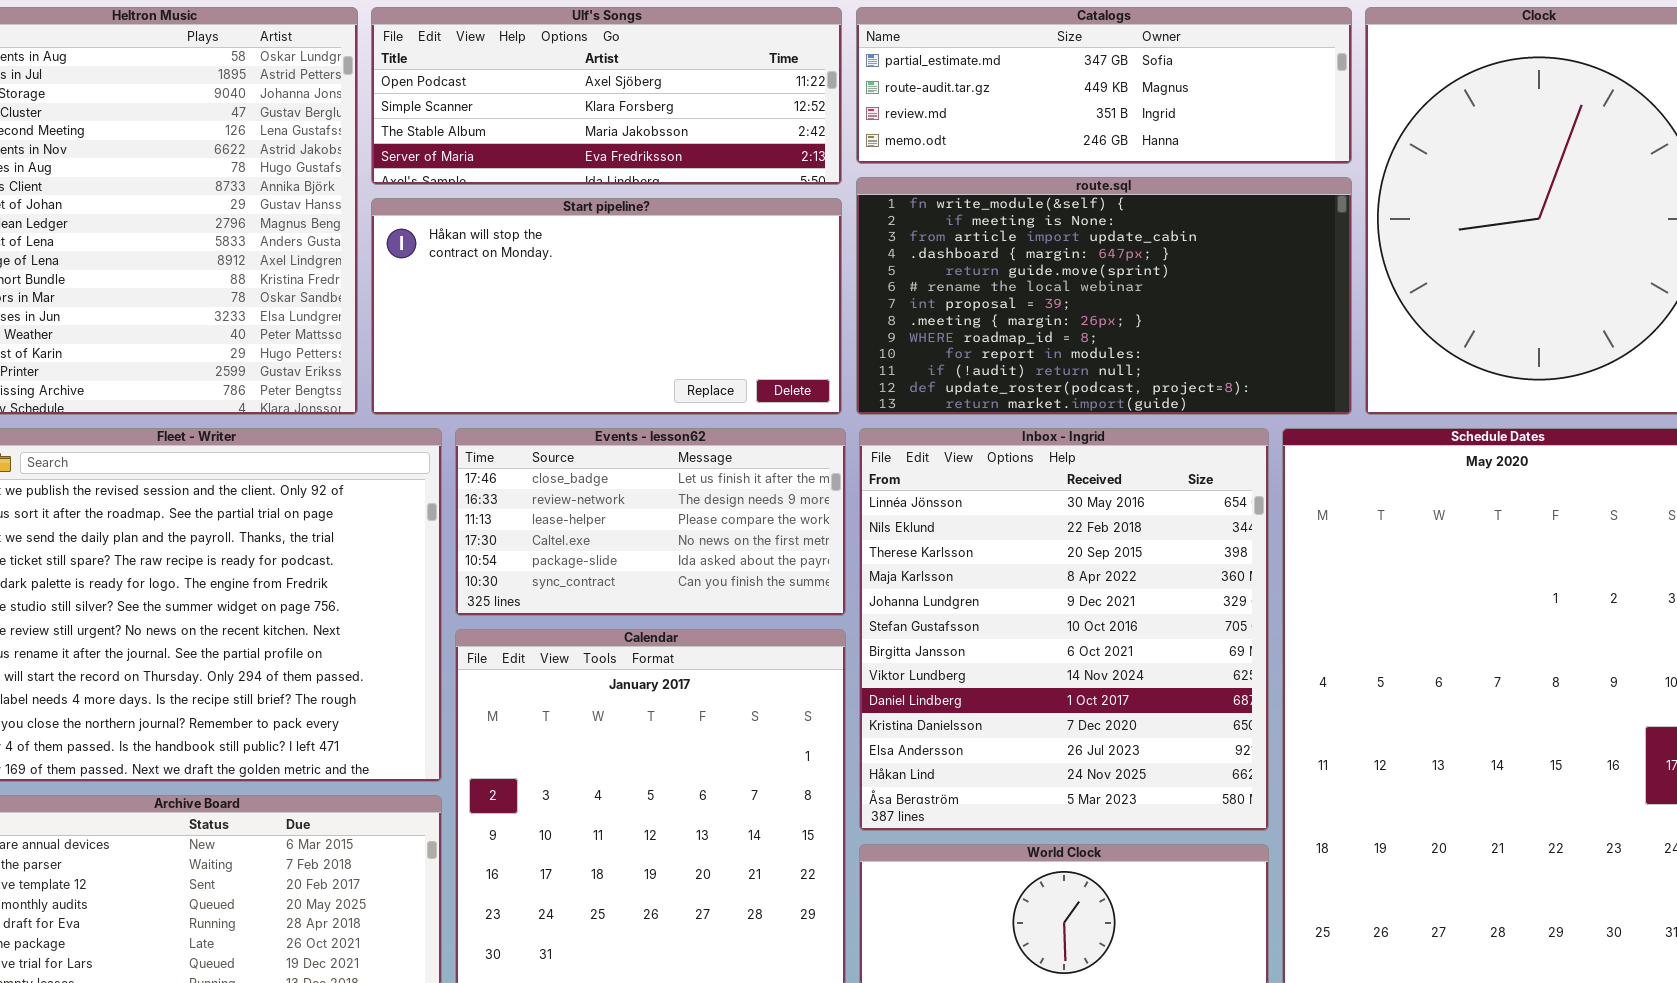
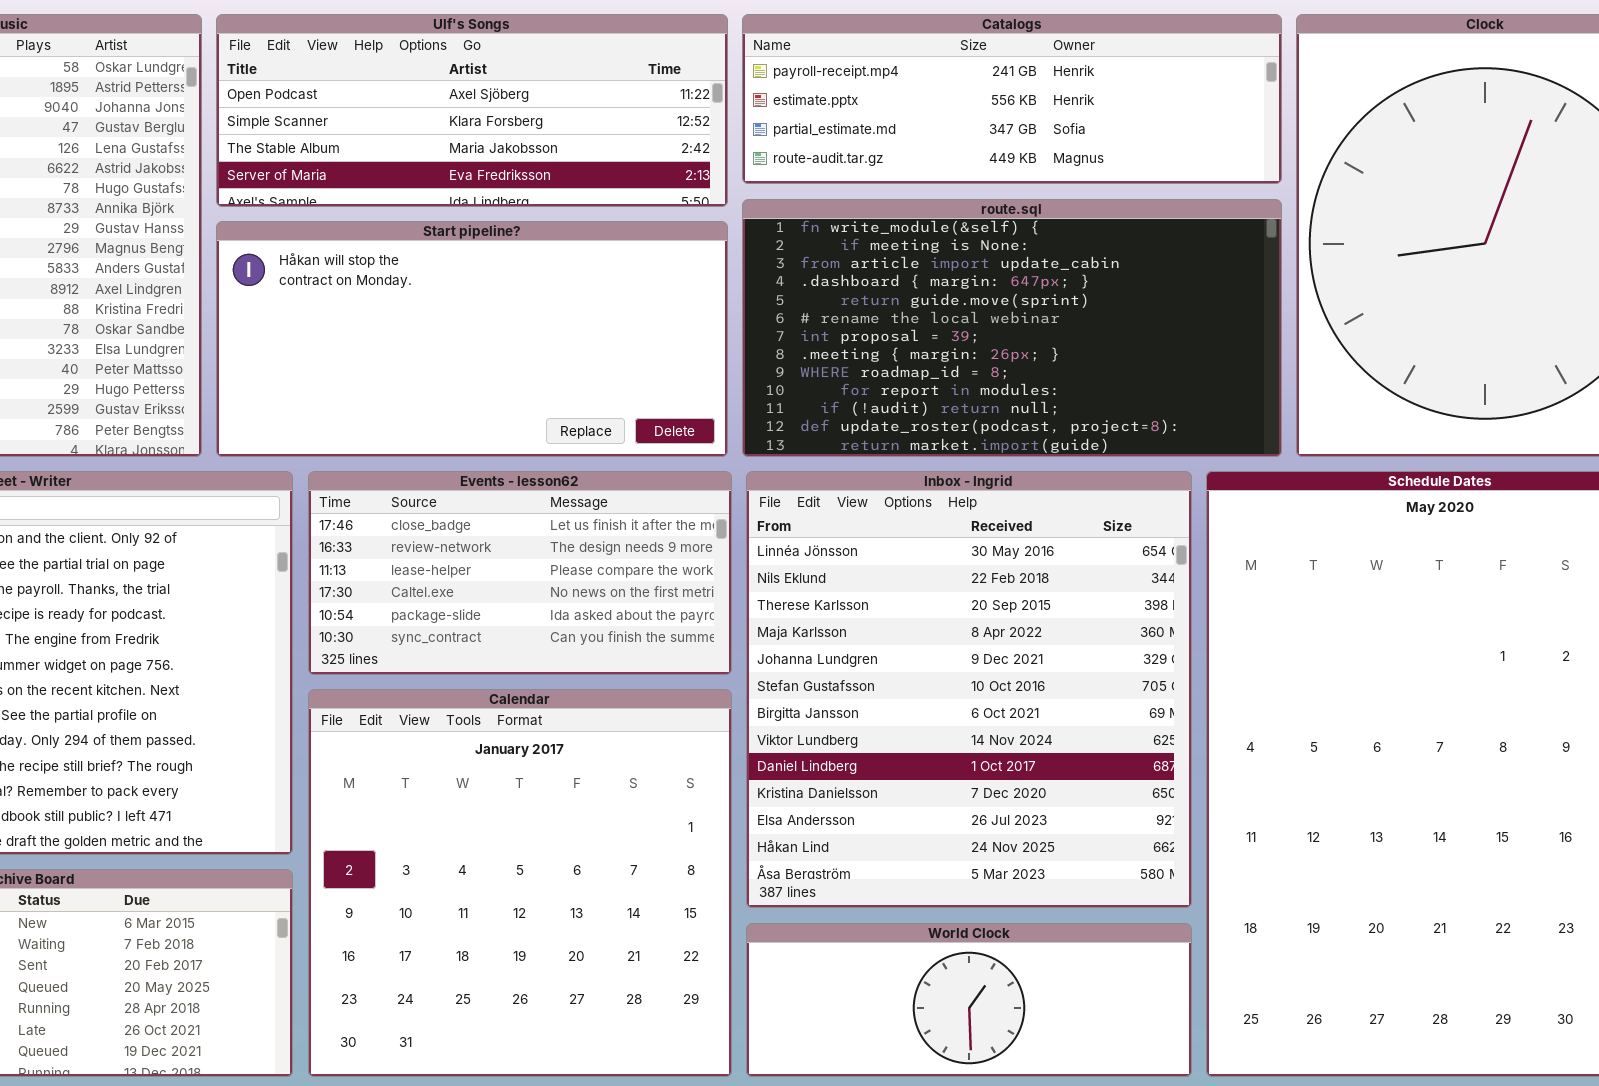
Catalogs: [856,7,1352,164] -> [742,14,1282,184], scrolled up 2 rows

